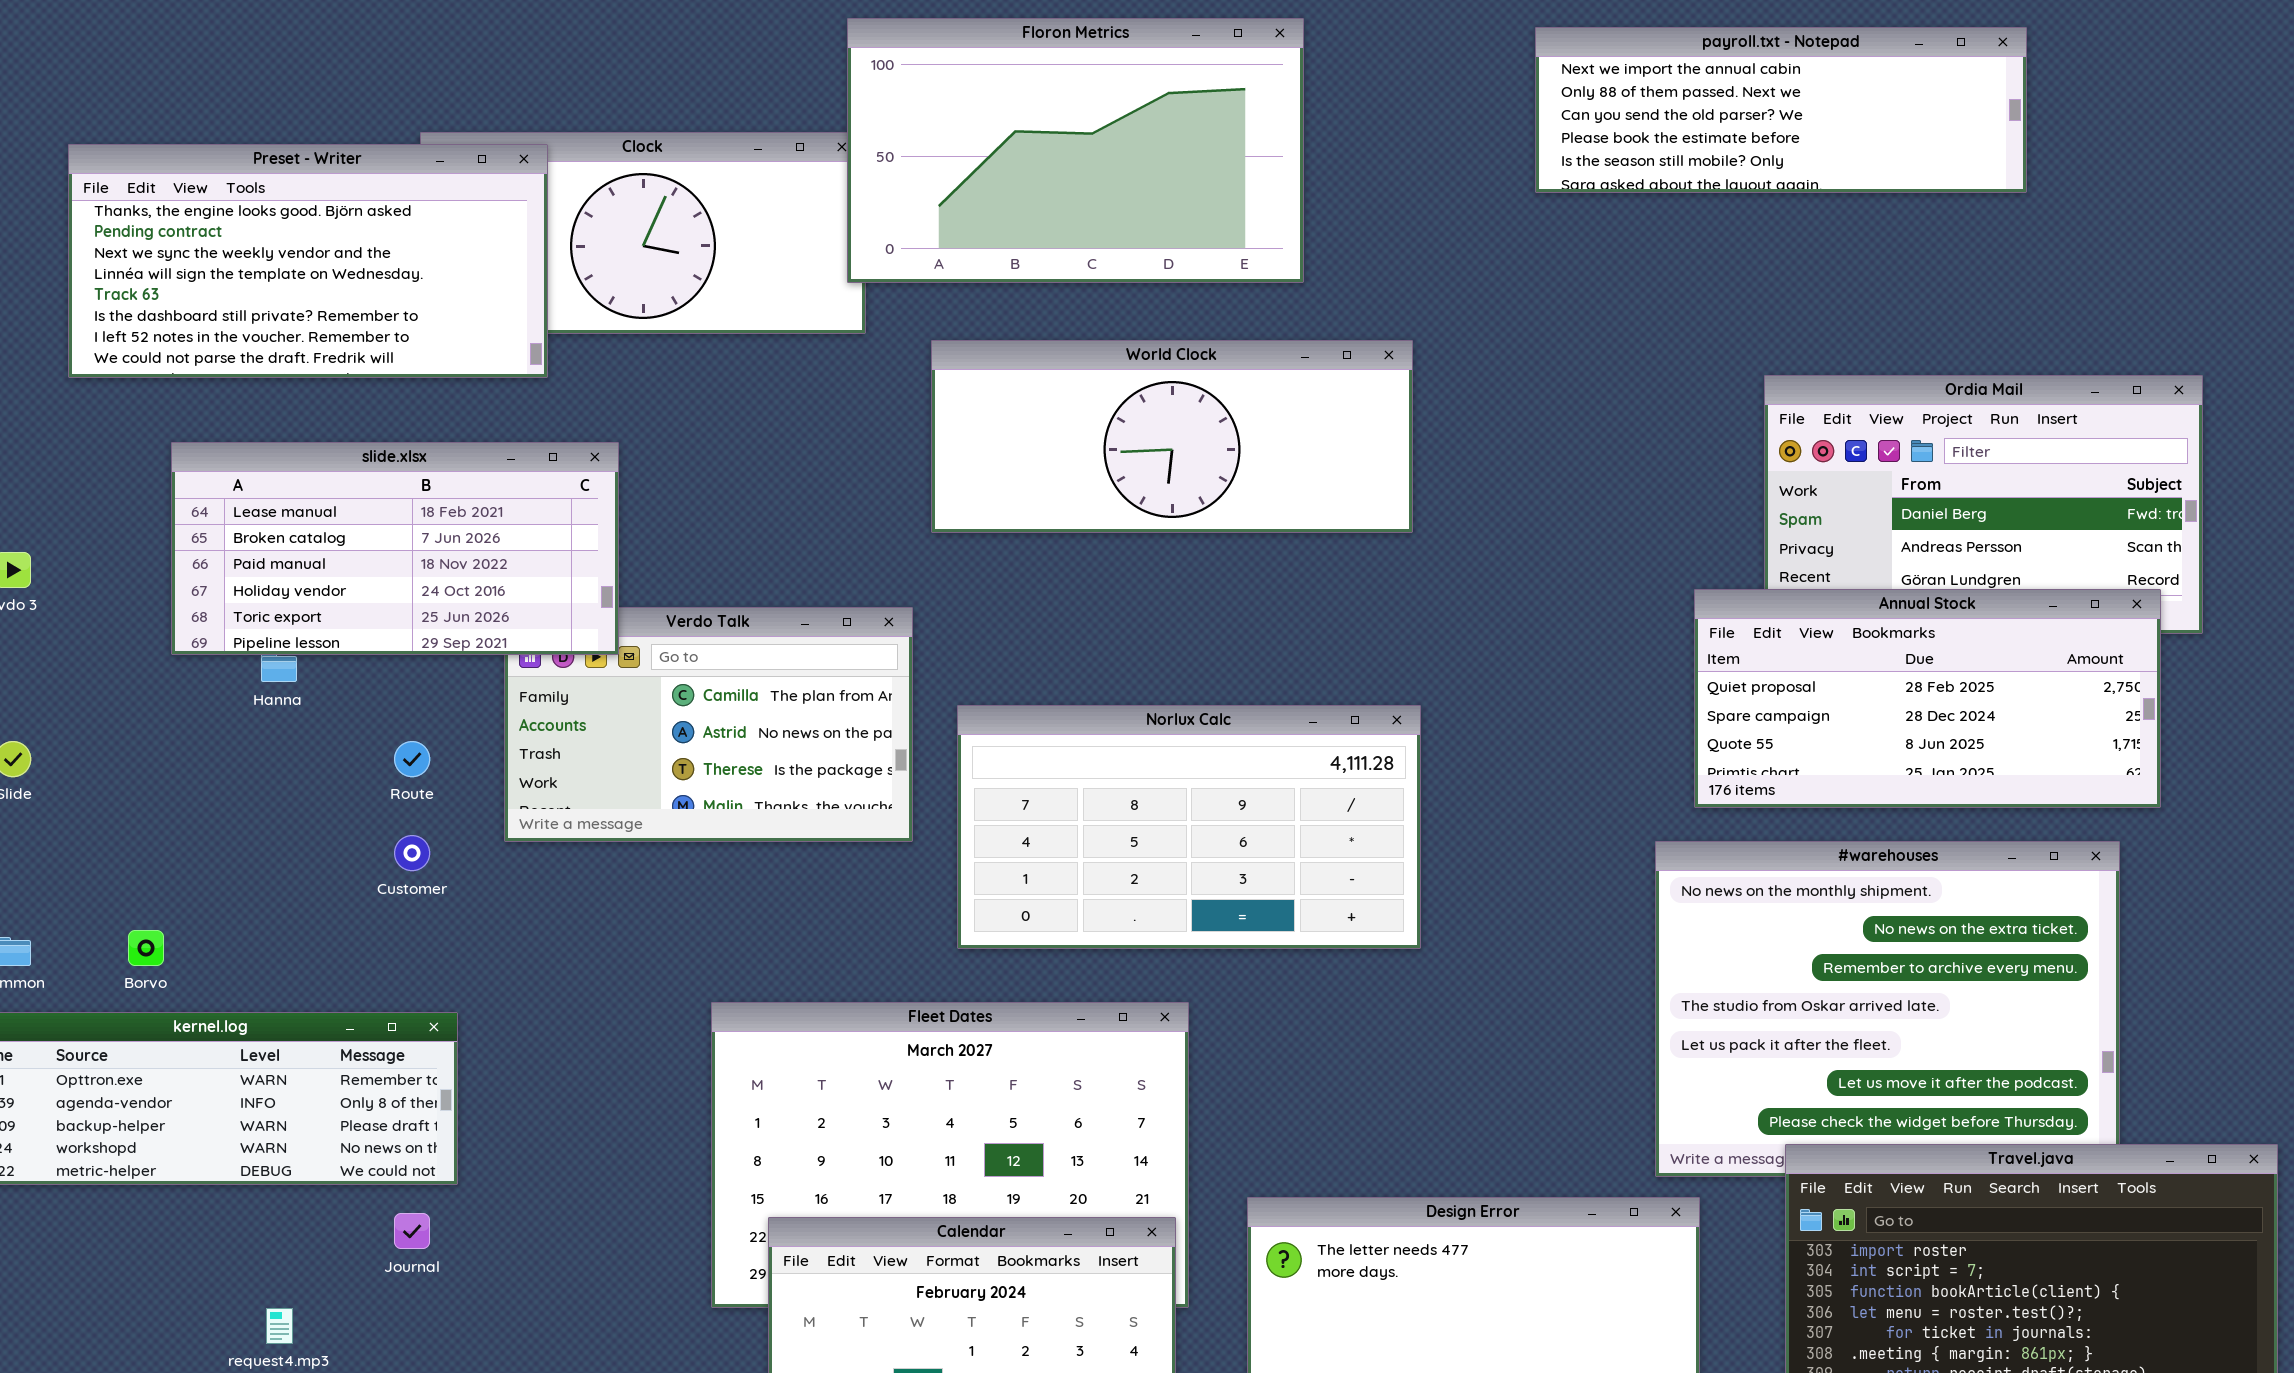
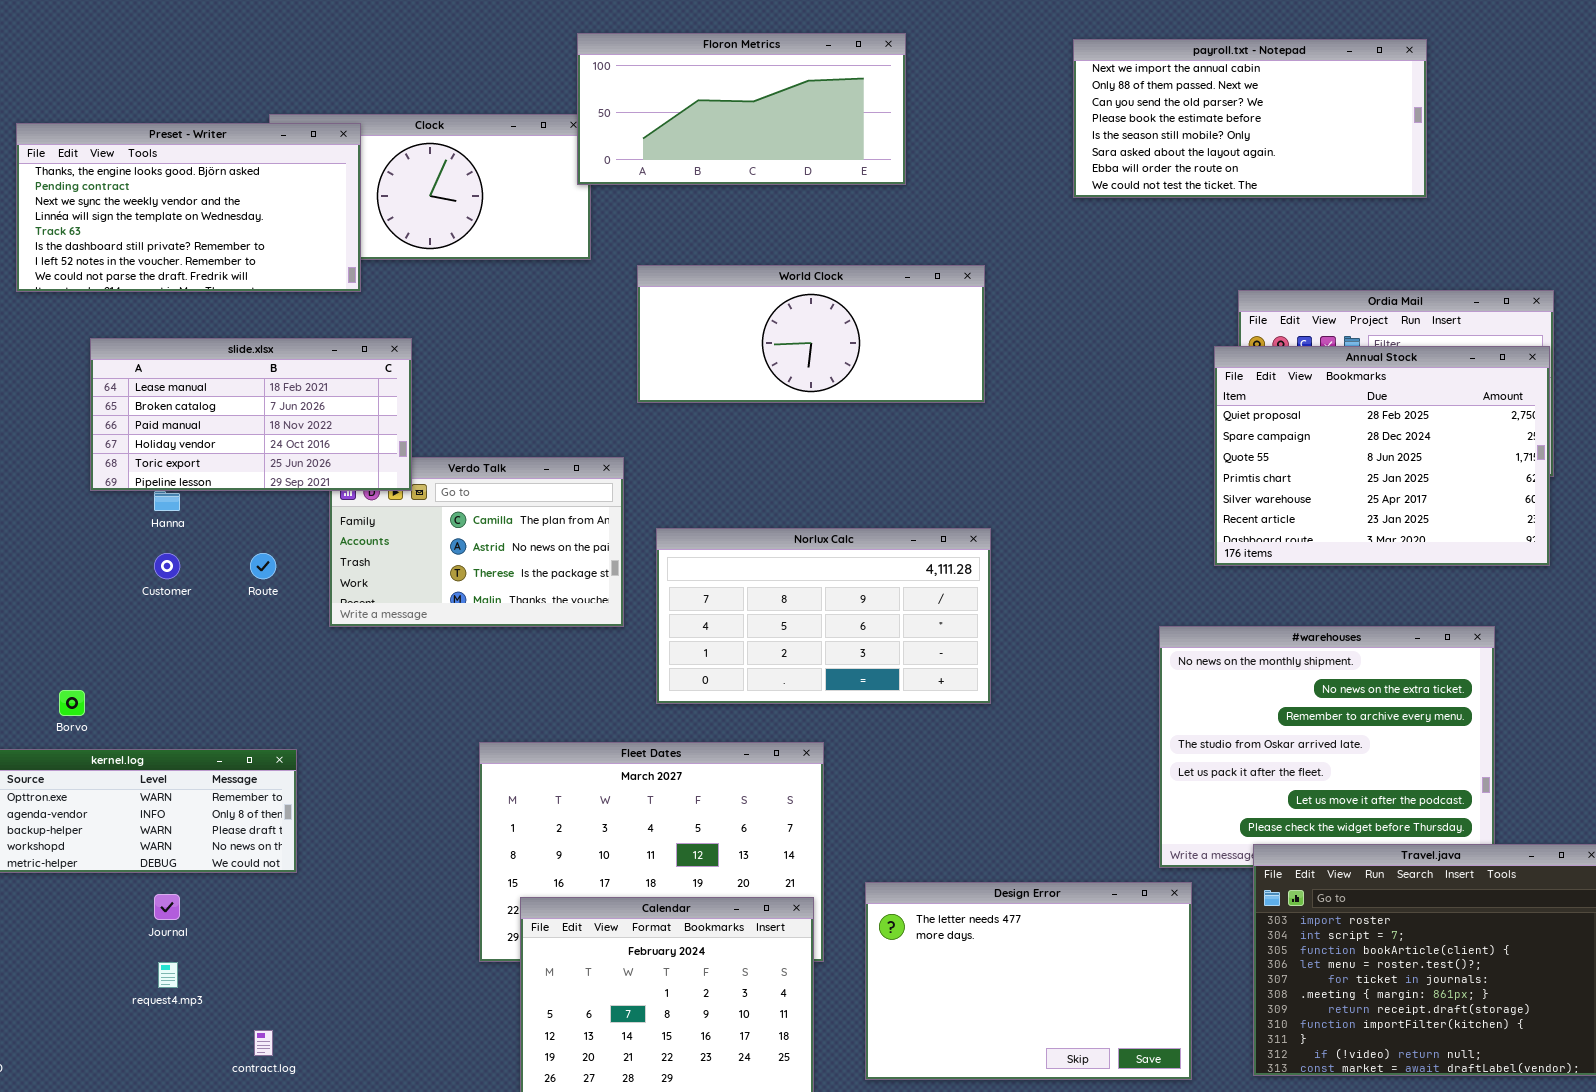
Floron Metrics: [847,18,1304,283] -> [577,33,906,185], resized
payroll.txt - Notepad: [1535,27,2027,193] -> [1073,39,1427,198], resized
Annual Stock: [1694,589,2161,808] -> [1214,346,1550,566], moved, resized
Customer: [394,835,430,871] -> [154,553,180,579], moved
Journal: [394,1213,430,1249] -> [154,894,180,920], moved

